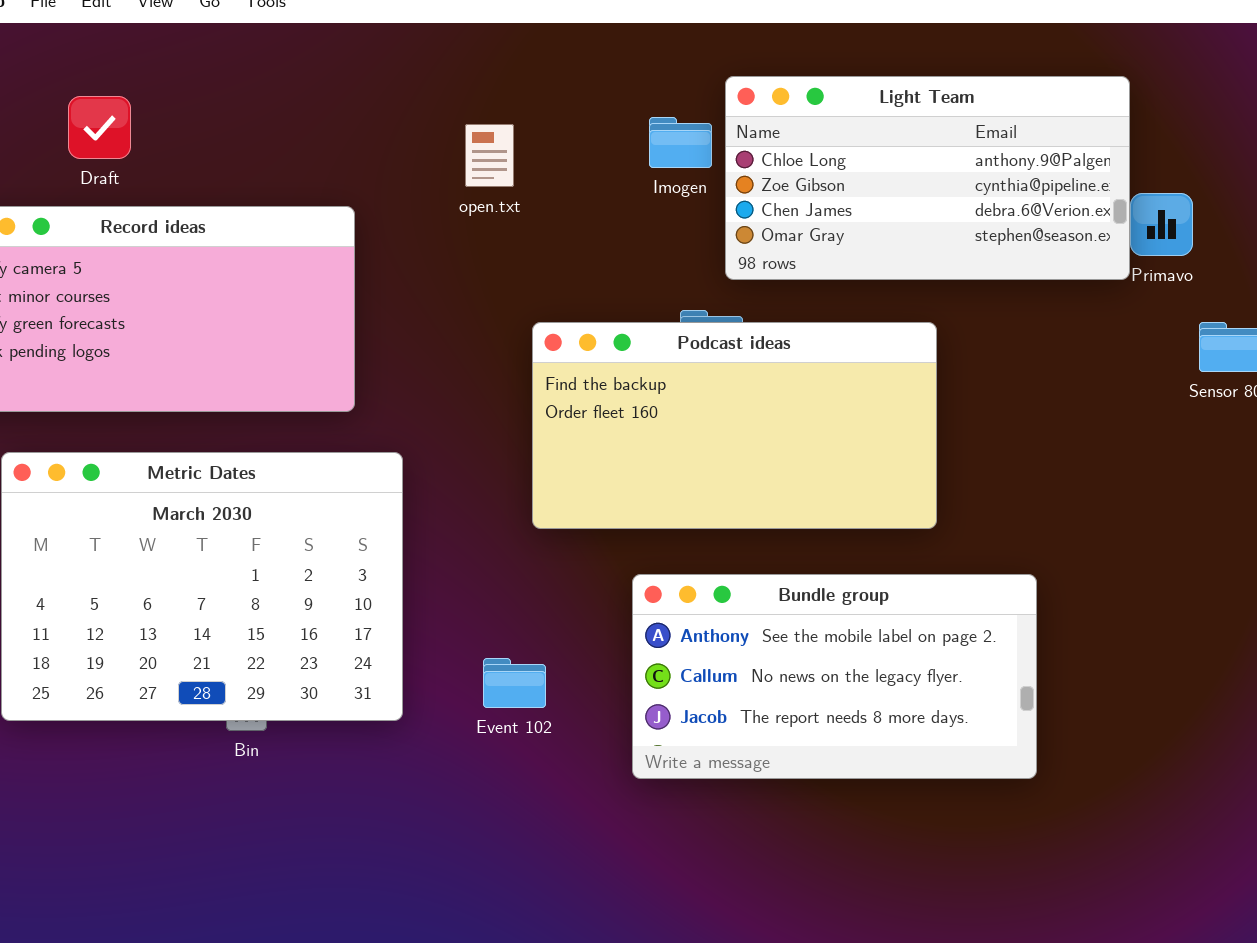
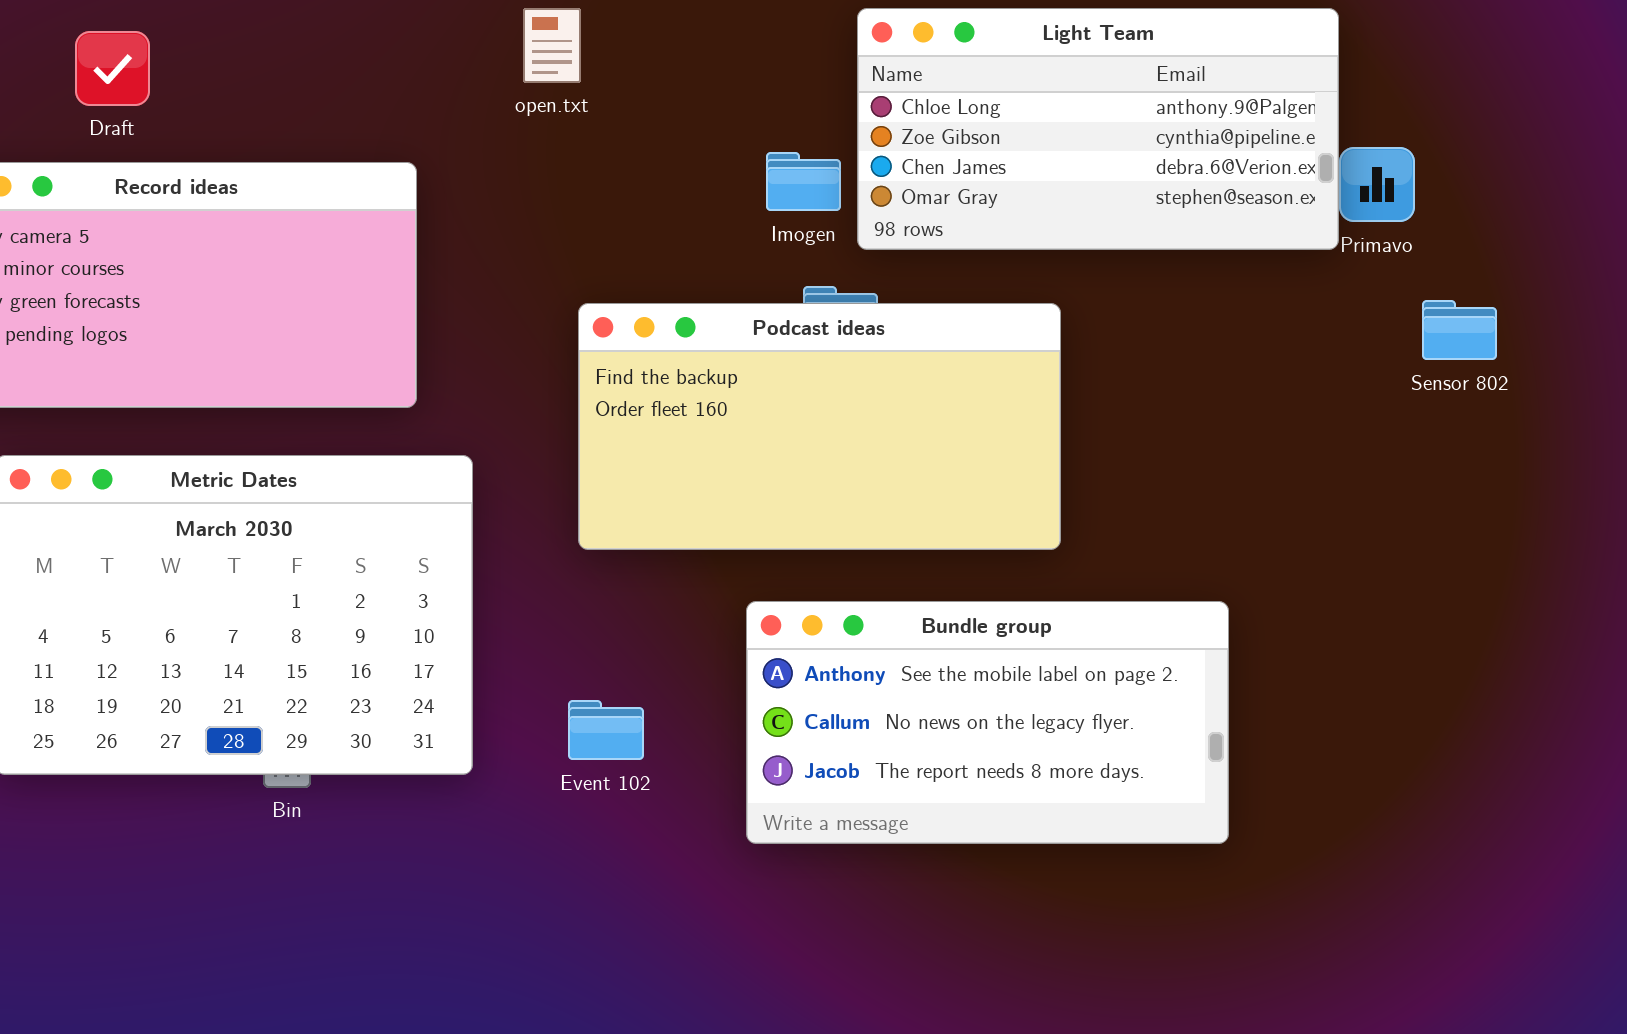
Imogen: [649,117,712,168] -> [766,152,841,211], moved
open.txt: [465,124,514,187] -> [523,8,581,83], moved
Podcast ideas: [532,322,937,529] -> [578,303,1061,550], moved

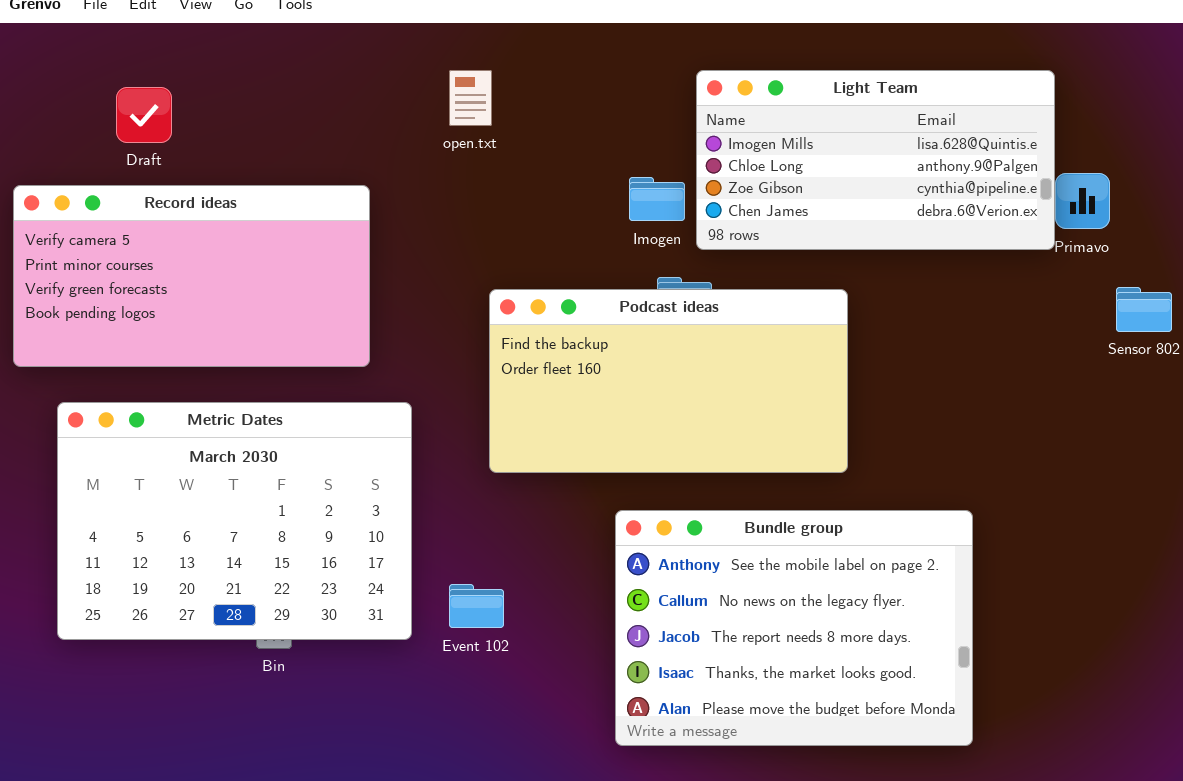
Light Team: [857,8,1339,250] -> [696,70,1055,250], scrolled up 1 row
Bundle group: [746,601,1229,844] -> [615,510,973,746], resized
Event 102: [568,700,644,760] -> [449,584,504,628], moved

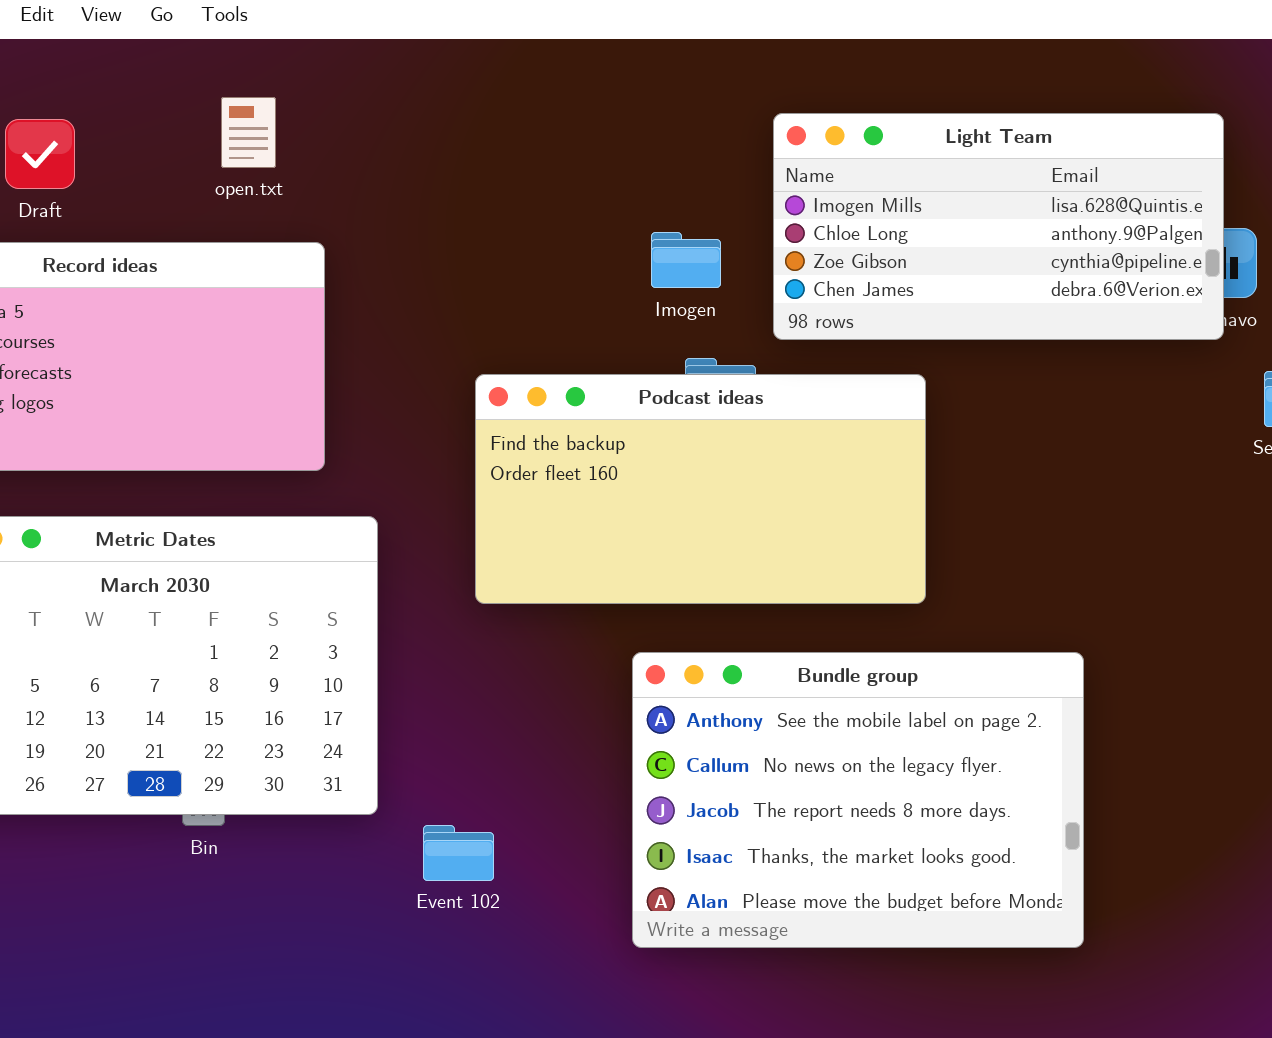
open.txt: [449,70,492,126] -> [221,97,276,168], moved
Light Team: [696,70,1055,250] -> [773,113,1224,340], moved
Event 102: [449,584,504,628] -> [423,825,494,881], moved

